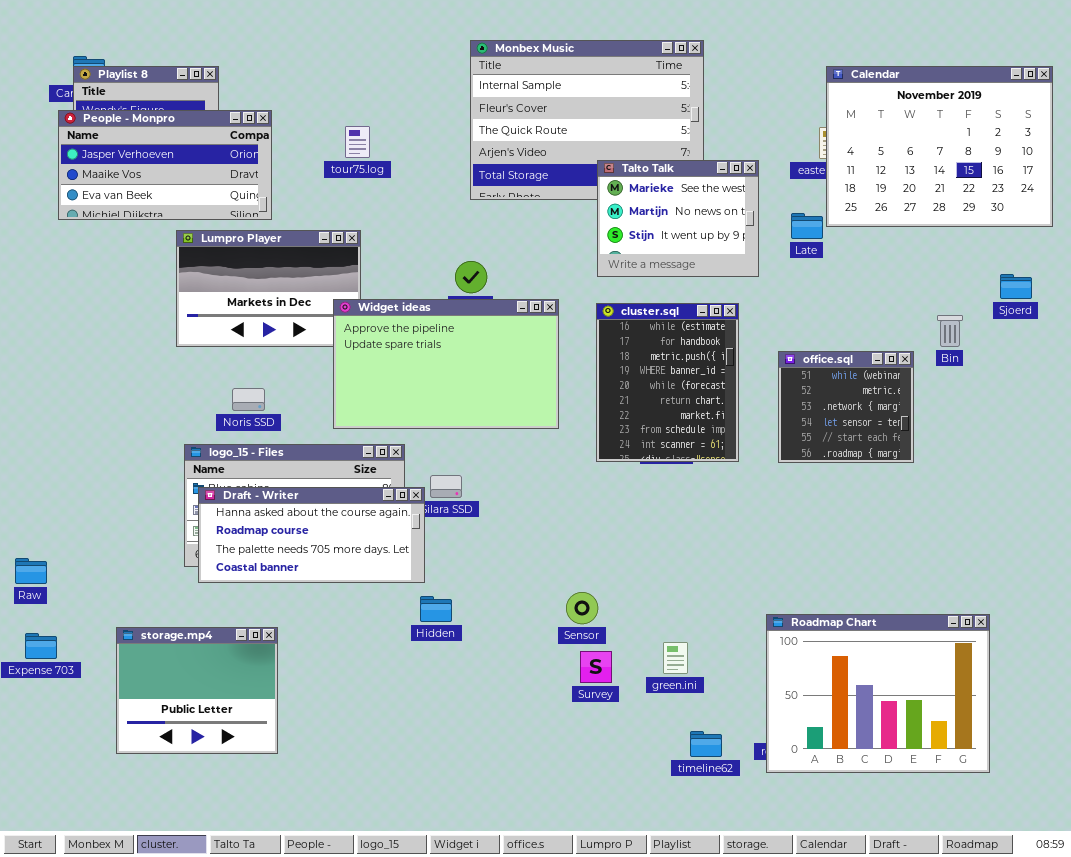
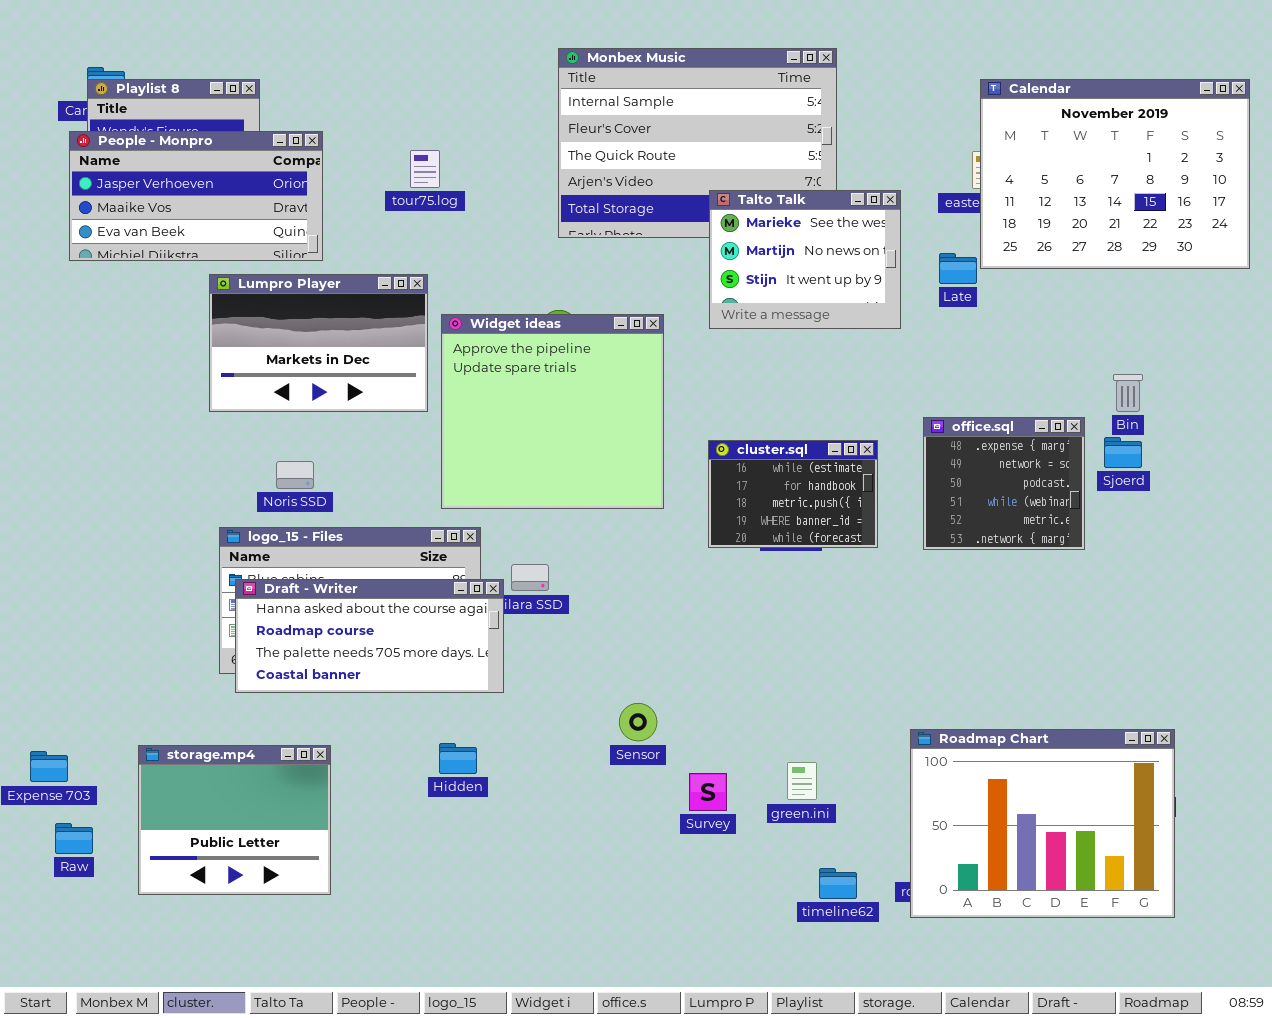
Sjoerd: [1000,274,1032,299] -> [1104,437,1142,468], moved
Widget ideas: [333,299,559,429] -> [441,314,664,509], resized
cluster.sql: [596,303,739,462] -> [708,440,878,548], resized
office.sql: [778,351,914,463] -> [923,417,1085,550], scrolled up 3 rows
Raw: [15,558,47,584] -> [55,823,93,854], moved
Sensor: [566,592,598,624] -> [619,703,657,741], moved
Hidden: [420,596,452,622] -> [439,743,477,774], moved

